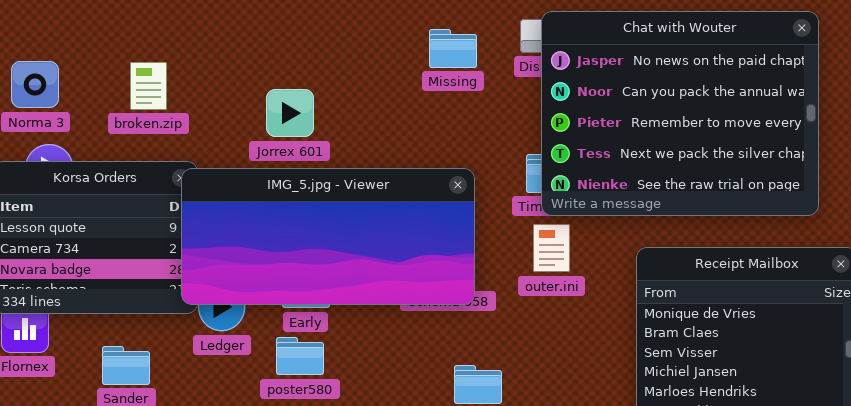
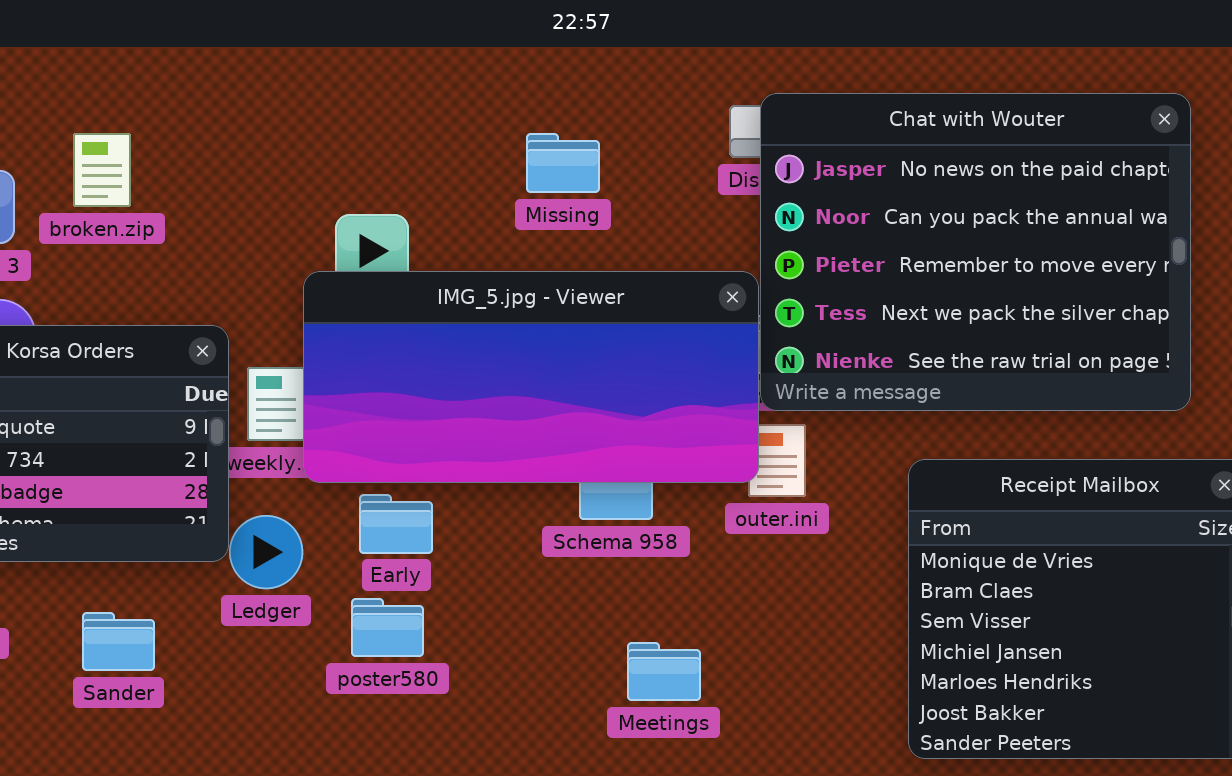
Missing: [429,29,477,68] -> [526,133,600,193], moved
broken.zip: [130,62,167,110] -> [73,133,131,207], moved
IMG_5.jpg - Viewer: [181,168,475,305] -> [303,271,759,483], moved

